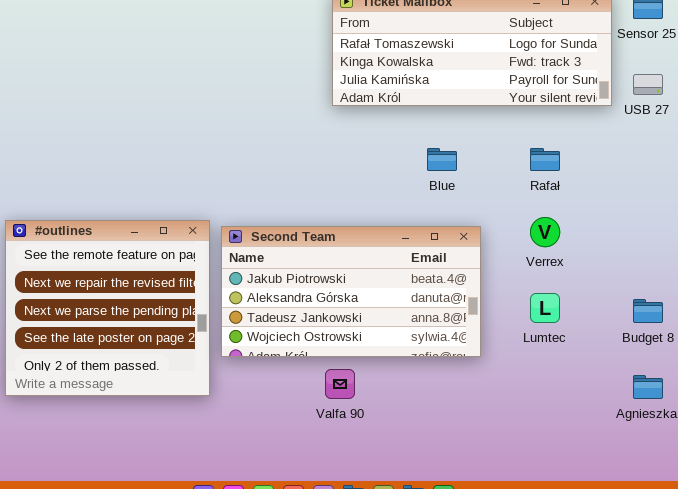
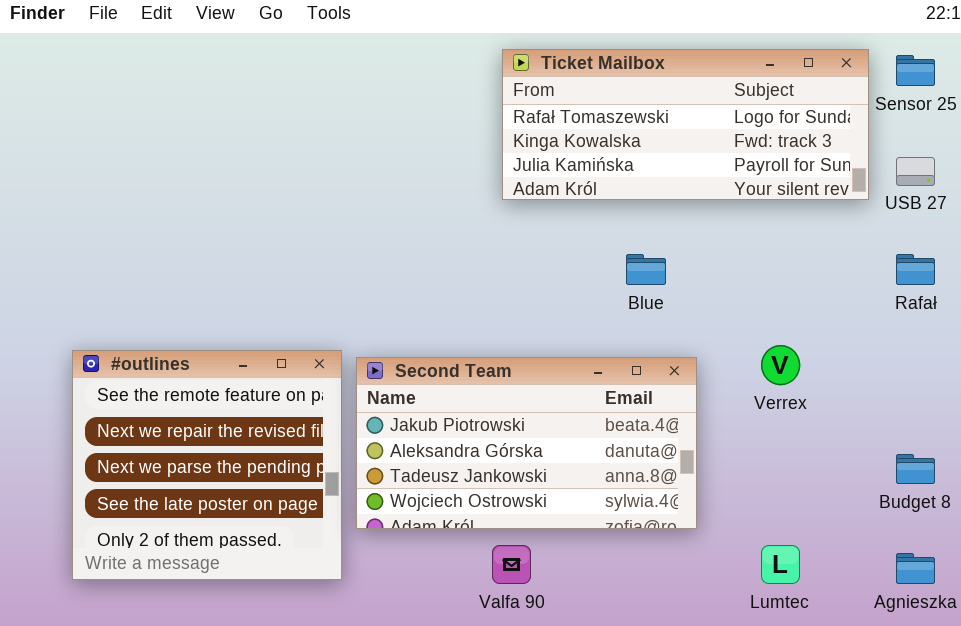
Rafał: [530,148,560,171] -> [896,254,935,285], moved
Lumtec: [530,293,560,323] -> [761,545,800,584], moved

